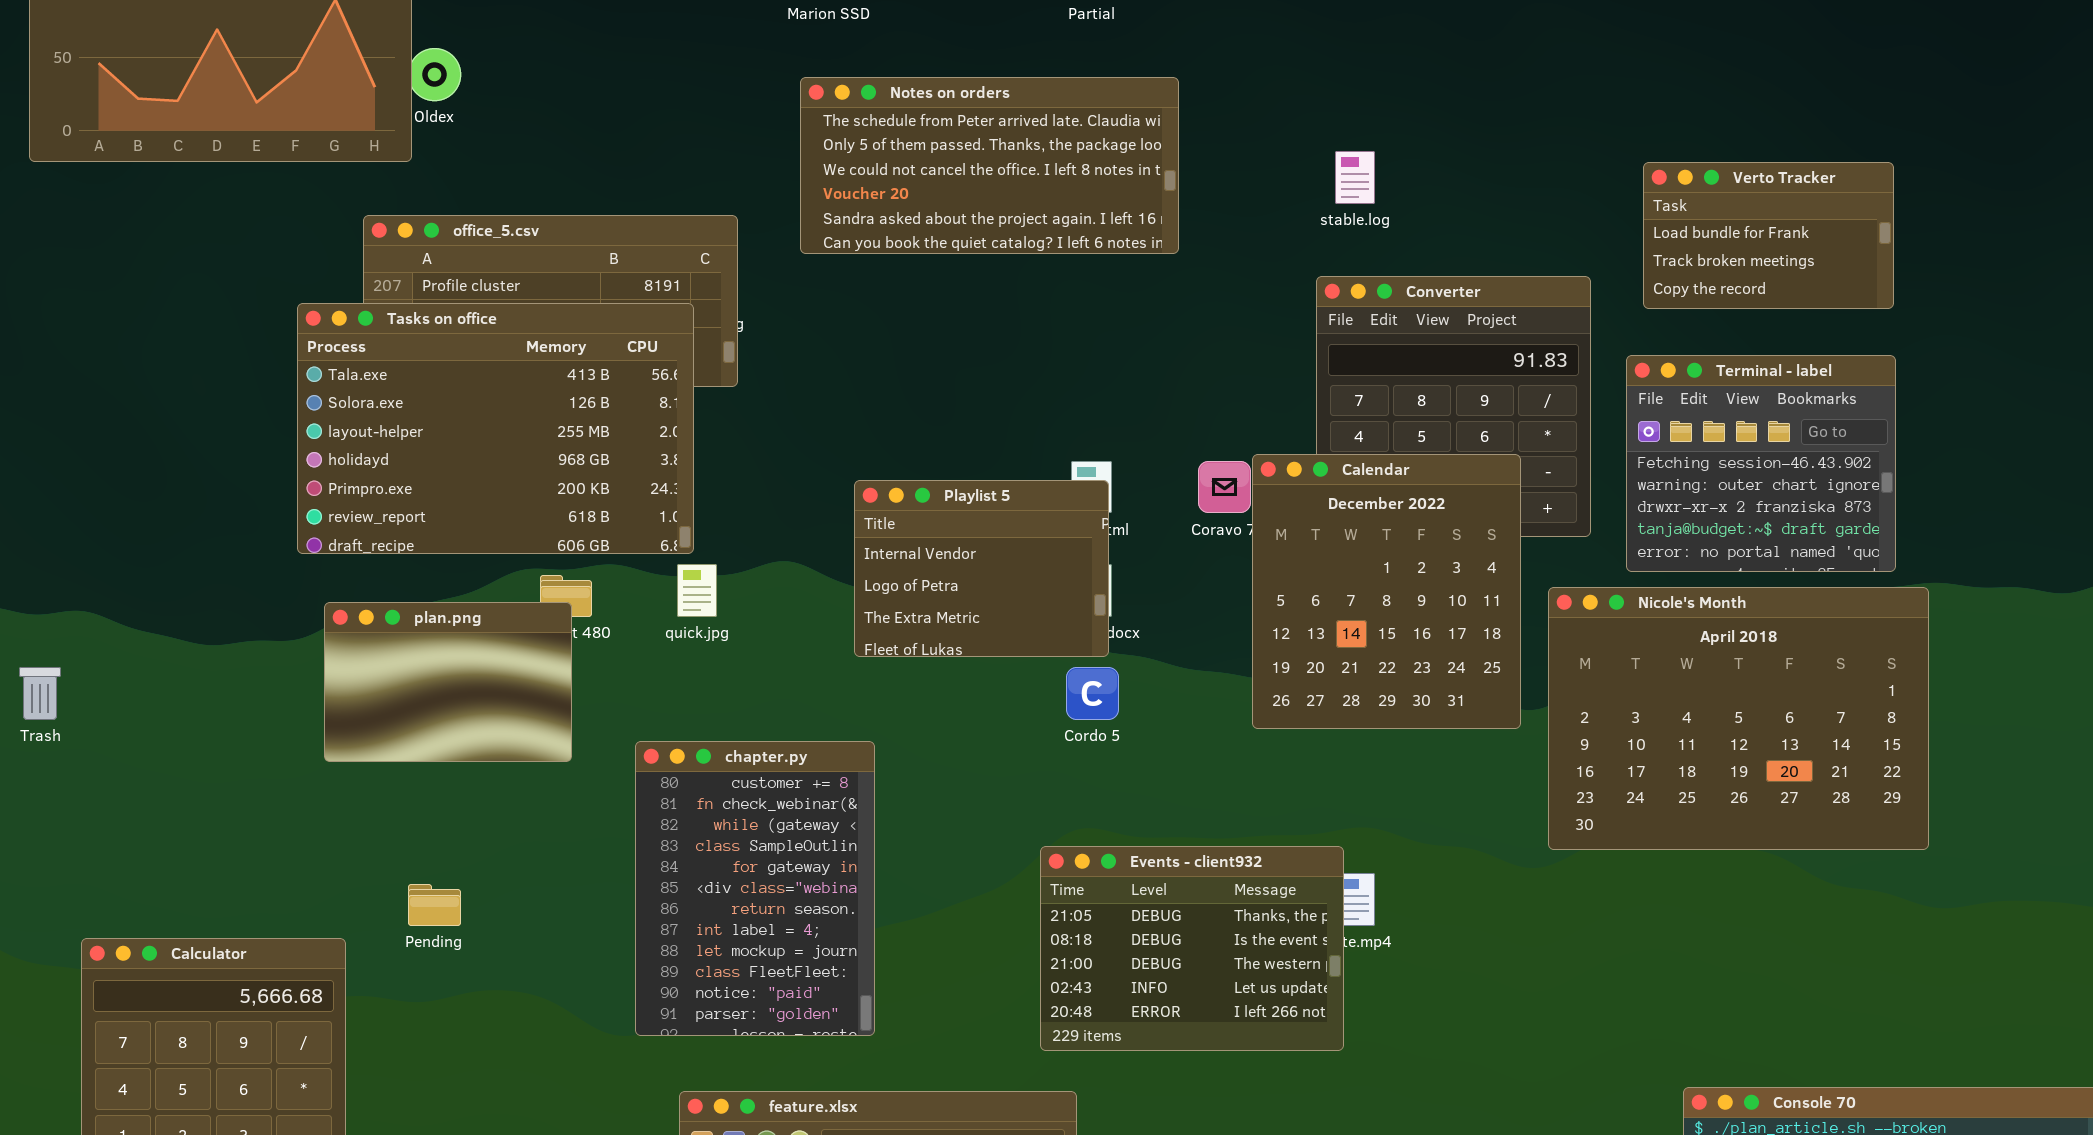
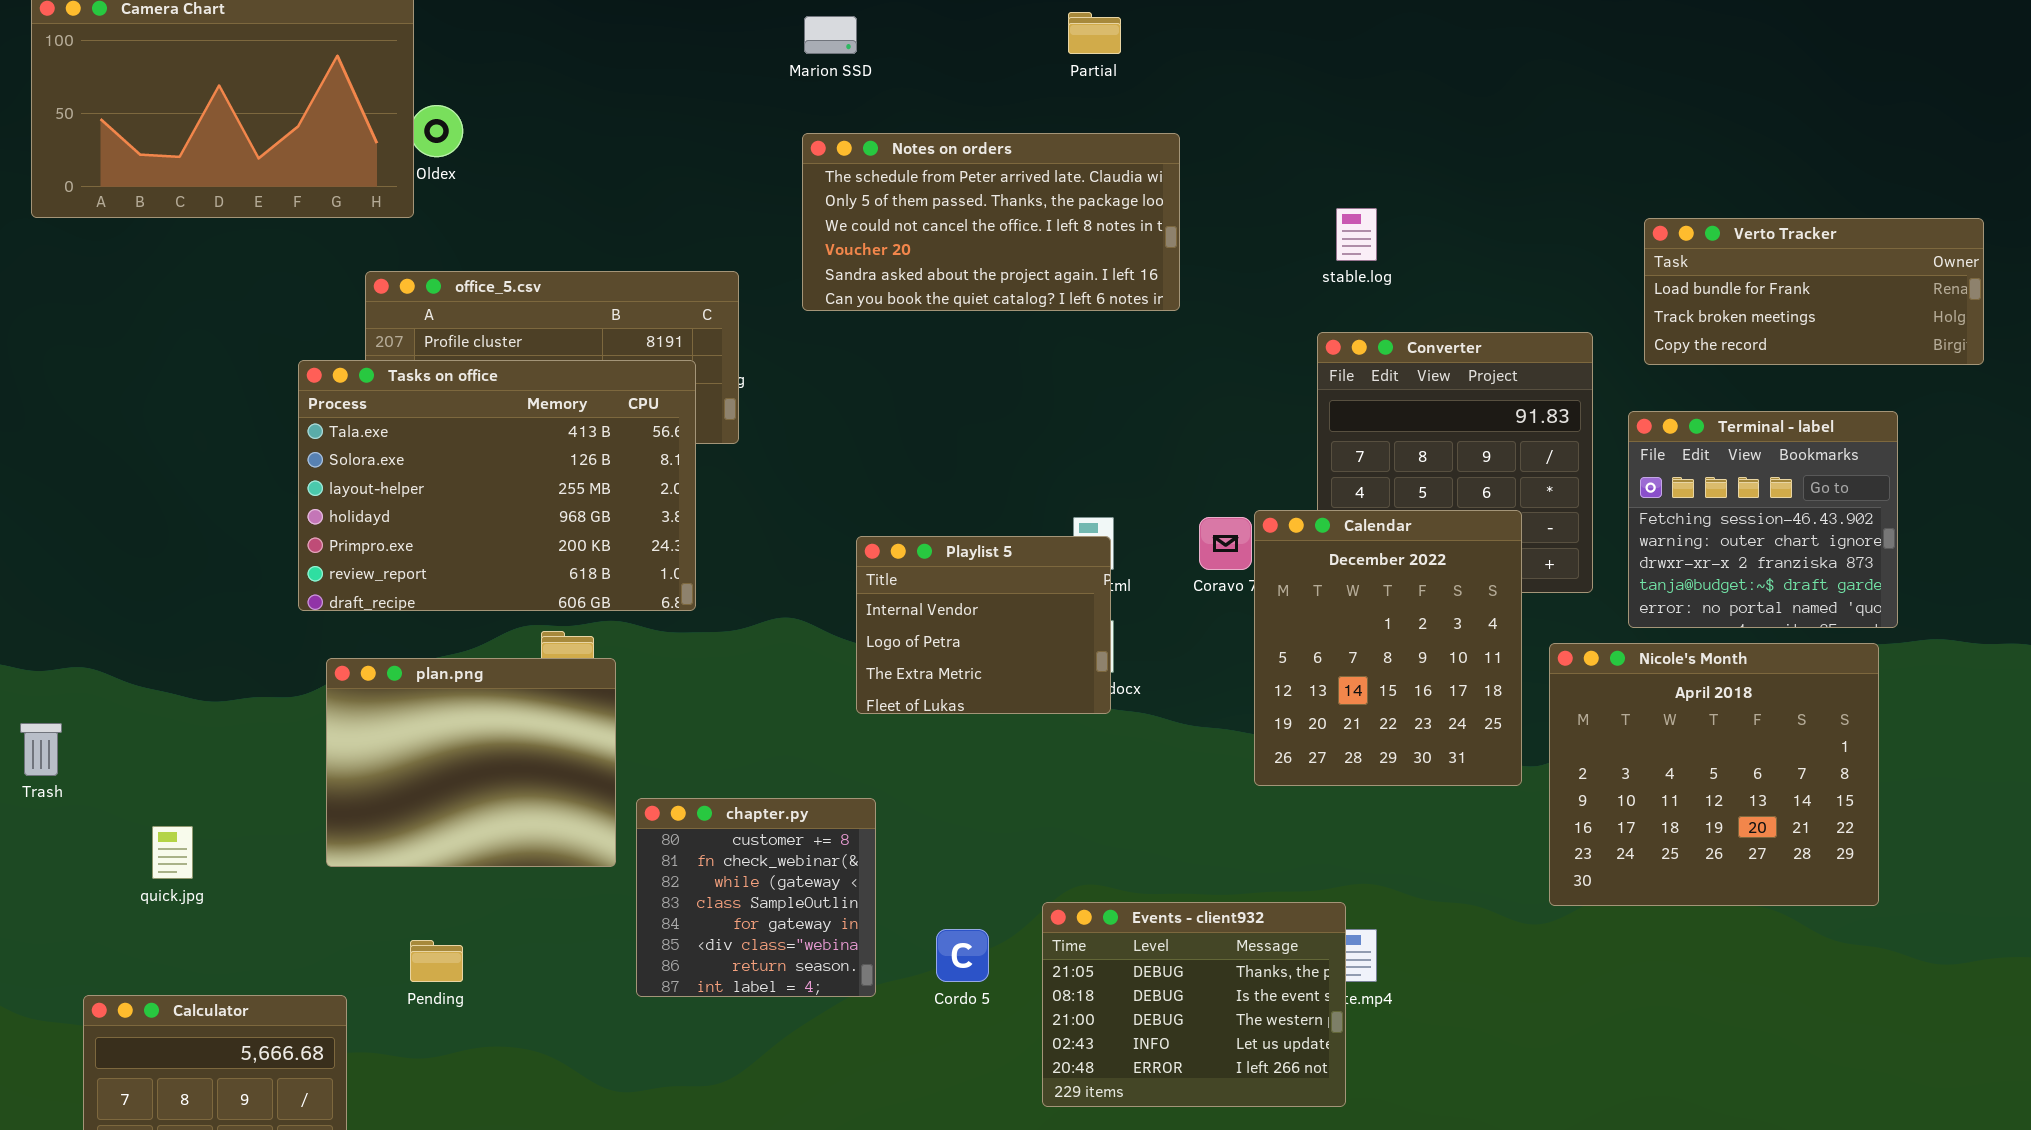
Verto Tracker: [1643,162,1894,309] -> [1644,218,1984,365], resized
quick.jpg: [677,564,717,617] -> [152,826,193,879], moved
Nicole's Month: [1548,587,1929,850] -> [1549,643,1879,906], resized
plan.png: [324,602,572,762] -> [326,658,616,867], resized
Cordo 5: [1066,667,1119,720] -> [936,929,989,982], moved
chapter.py: [635,741,875,1036] -> [636,798,876,997], resized

